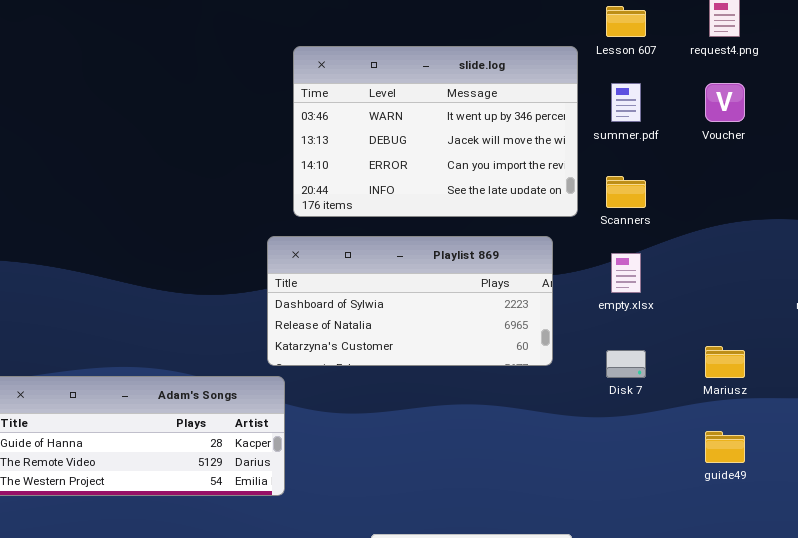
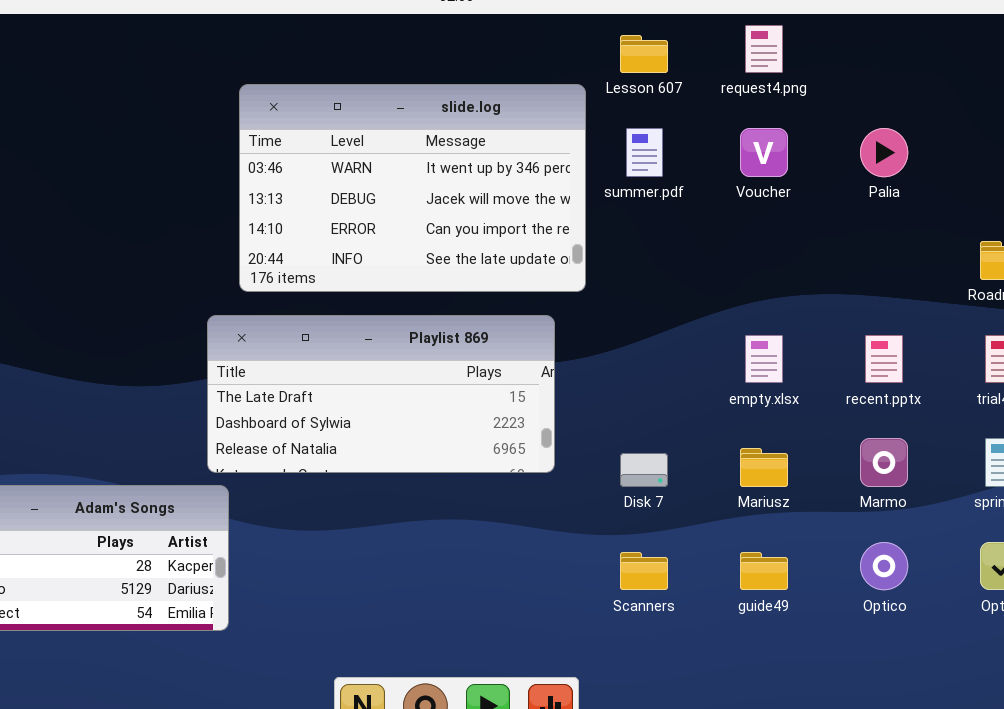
Scanners: [606,176,646,208] -> [620,552,668,590], moved
Playlist 869: [267,236,553,366] -> [207,315,555,473], scrolled up 1 row
empty.xlsx: [611,253,641,293] -> [745,335,783,383], moved

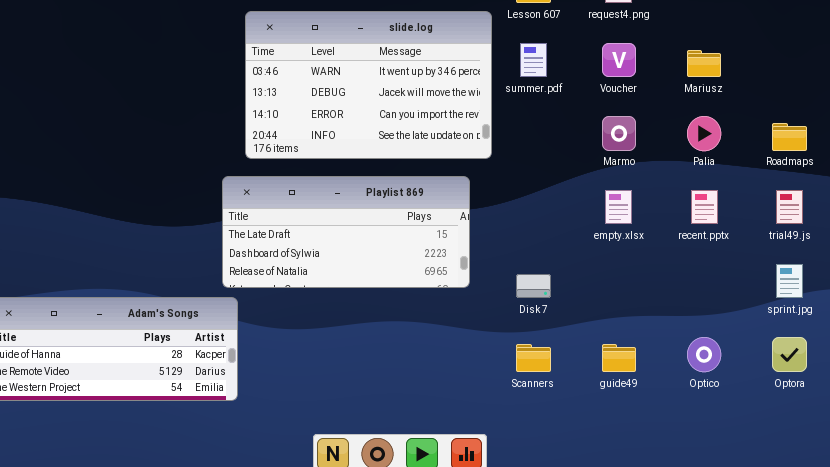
Palia: [860,128,908,177] -> [687,116,721,151], moved
Marmo: [860,438,908,487] -> [602,116,636,151], moved
Mariusz: [740,448,788,487] -> [687,50,721,77], moved

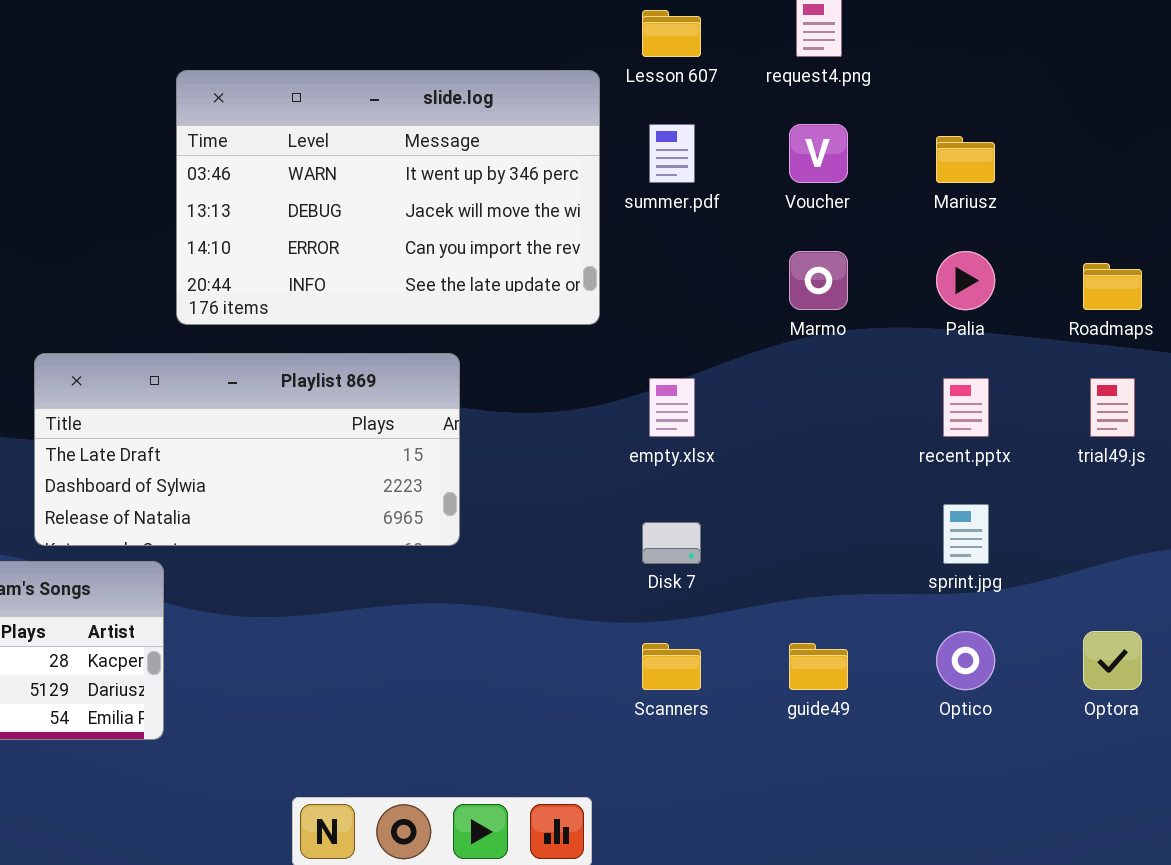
Playlist 869: [222,176,470,288] -> [34,353,460,546], moved
empty.xlsx: [605,190,632,224] -> [649,378,695,437], moved
sprint.jpg: [776,264,803,298] -> [943,504,989,564], moved

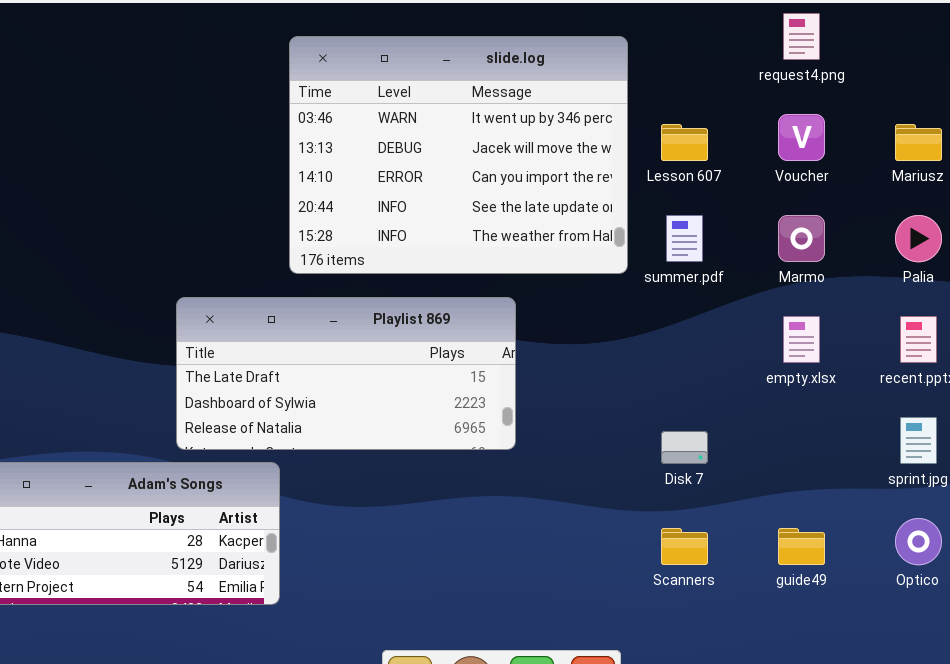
Lesson 607: [642,10,701,57] -> [661,124,708,161], moved
slide.log: [176,70,600,325] -> [289,36,628,274], resized
summer.pdf: [649,124,695,183] -> [666,215,703,262], moved
empty.xlsx: [649,378,695,437] -> [783,316,820,363], moved

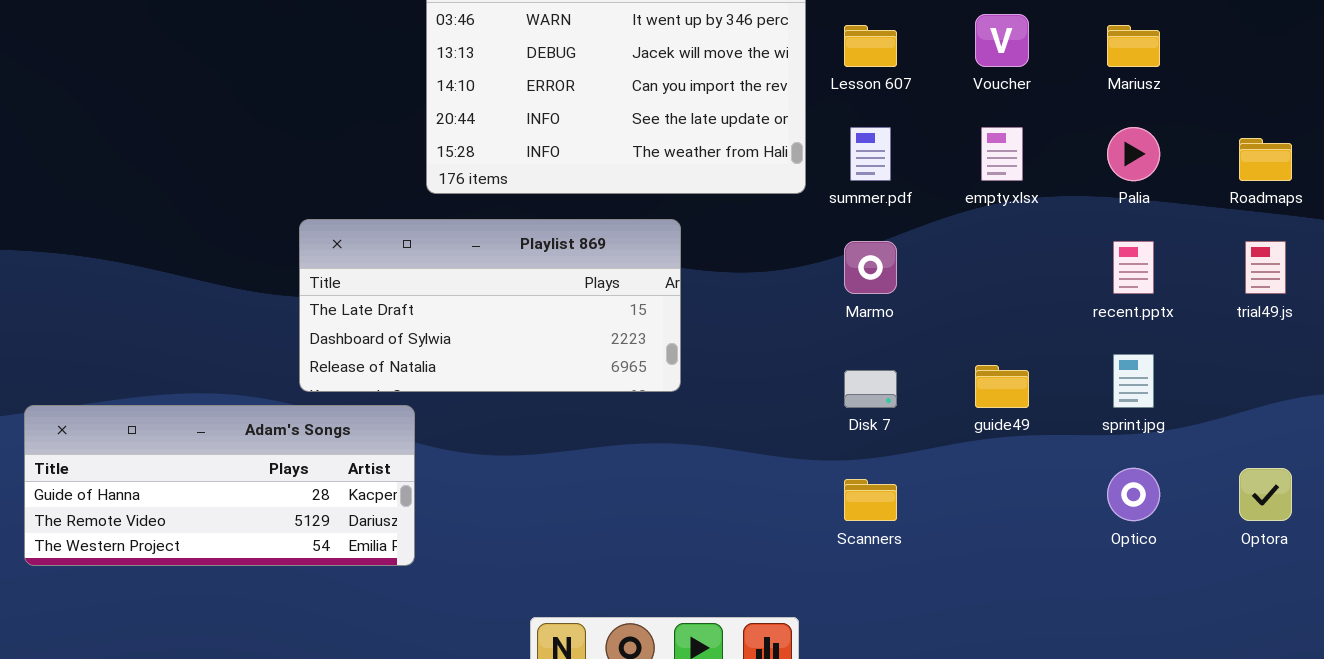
Marmo: [778,215,825,262] -> [844,241,897,294], moved
empty.xlsx: [783,316,820,363] -> [981,127,1023,181], moved
guide49: [778,528,825,565] -> [975,365,1029,408], moved

